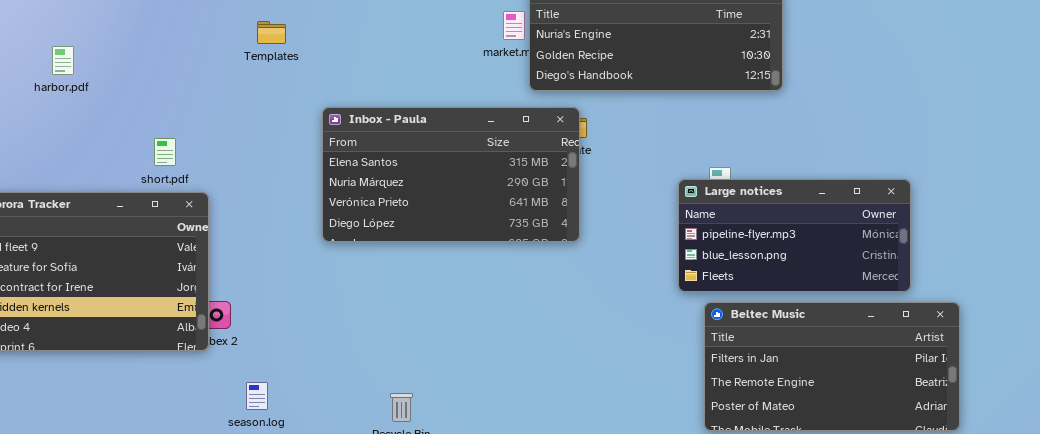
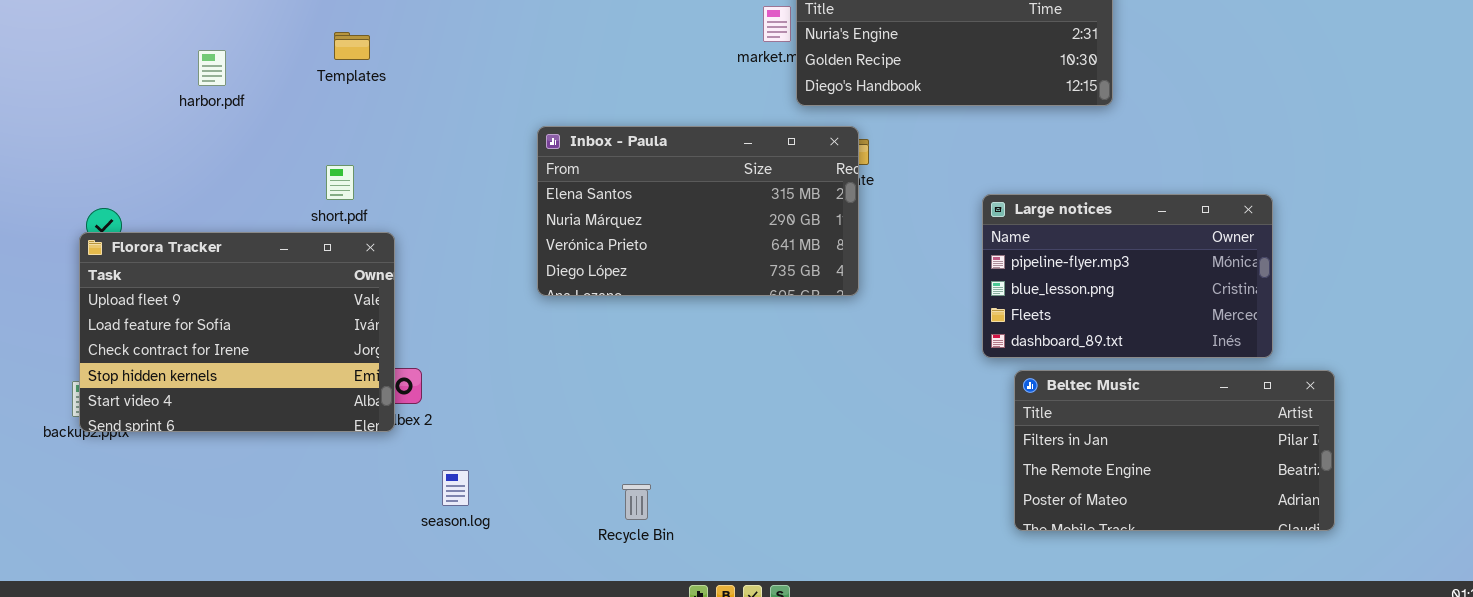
Templates: [257,21,286,44] -> [334,32,370,60], moved
Large notices: [678,179,911,292] -> [982,194,1273,358], resized

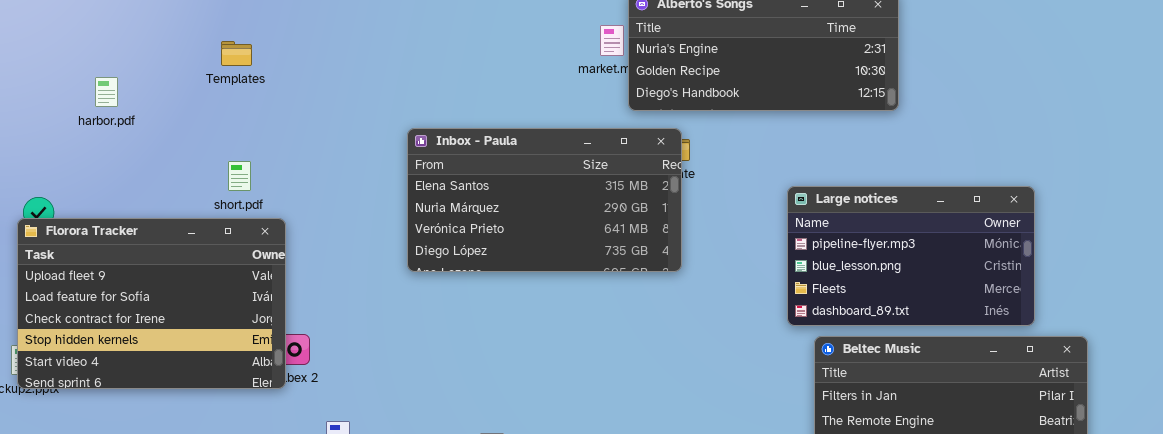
Templates: [334,32,370,60] -> [221,41,252,66], moved
harbor.pdf: [198,50,226,86] -> [95,77,118,107], moved

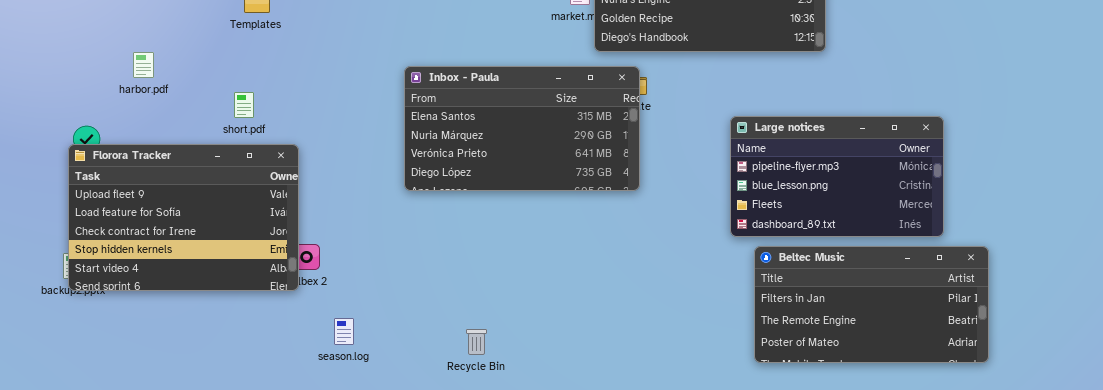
harbor.pdf: [95,77,118,107] -> [133,52,154,78], moved
short.pdf: [228,161,251,191] -> [234,92,254,118], moved

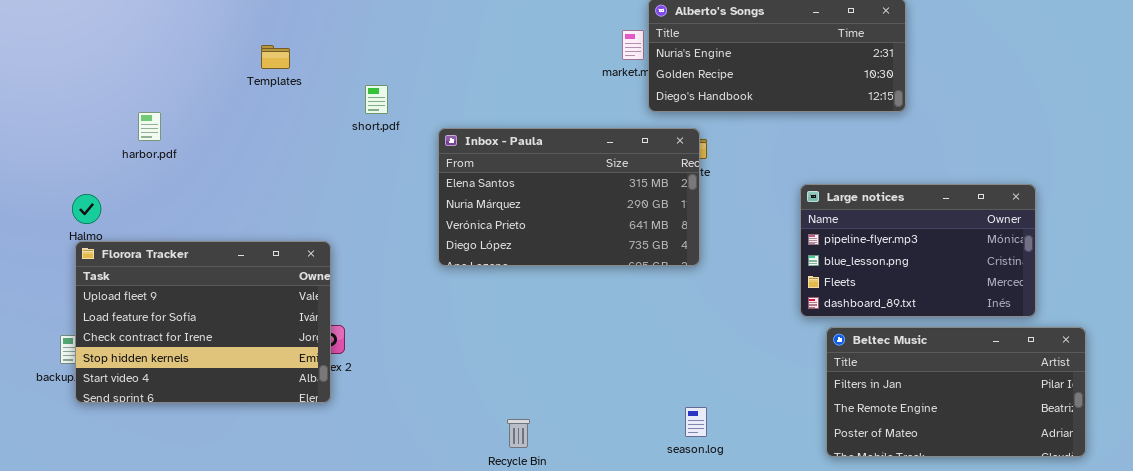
short.pdf: [234,92,254,118] -> [365,85,388,114], moved
Florora Tracker: [68,144,299,291] -> [75,241,331,403], moved
season.log: [334,318,354,345] -> [685,407,707,437], moved

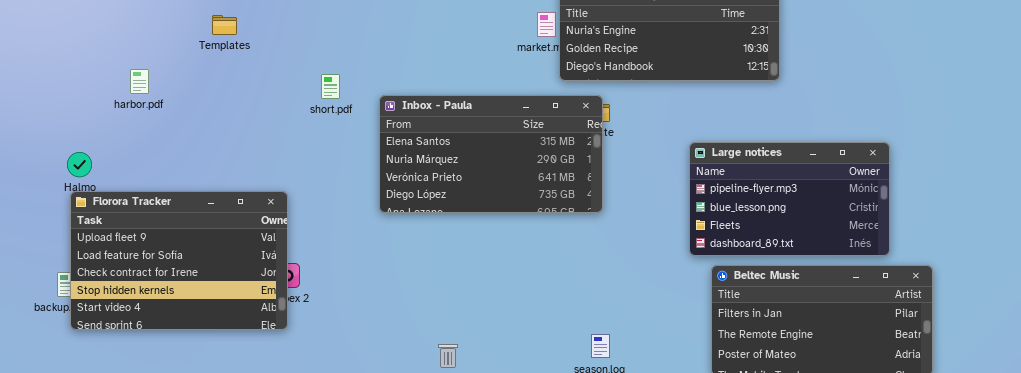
Templates: [261,45,290,69] -> [212,15,237,35], moved
short.pdf: [365,85,388,114] -> [321,74,340,99], moved
harbor.pdf: [138,112,161,141] -> [130,69,149,94], moved

